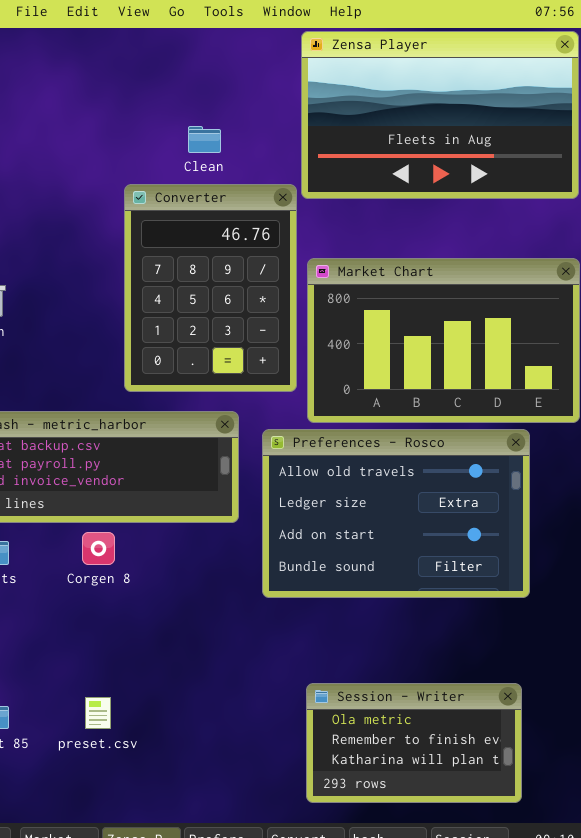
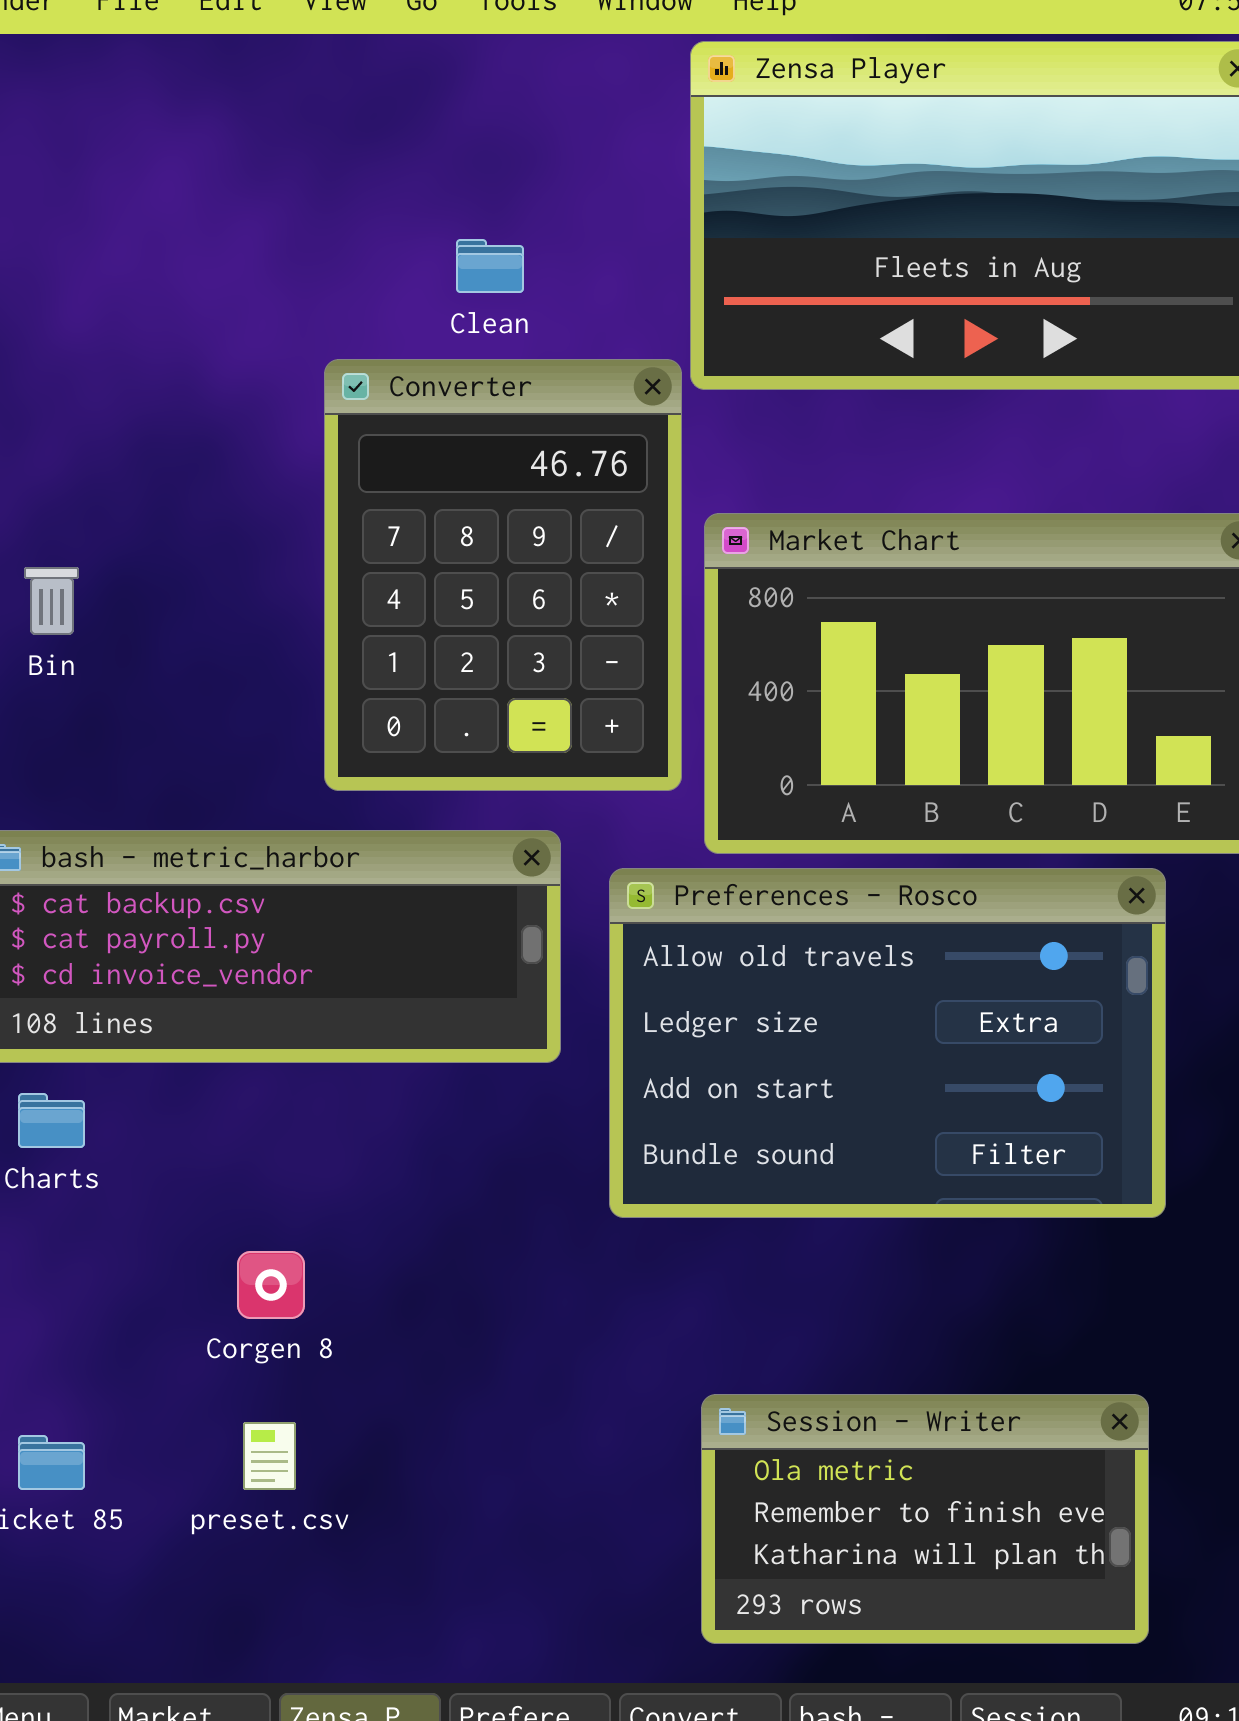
Corgen 8: [82,532,115,565] -> [237,1251,305,1319], moved

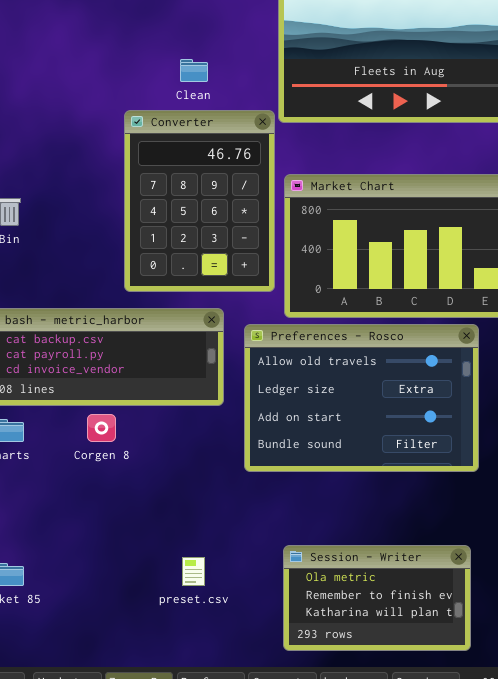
Corgen 8: [237,1251,305,1319] -> [87,414,116,442], moved
preset.csv: [243,1422,296,1490] -> [182,557,205,586], moved

